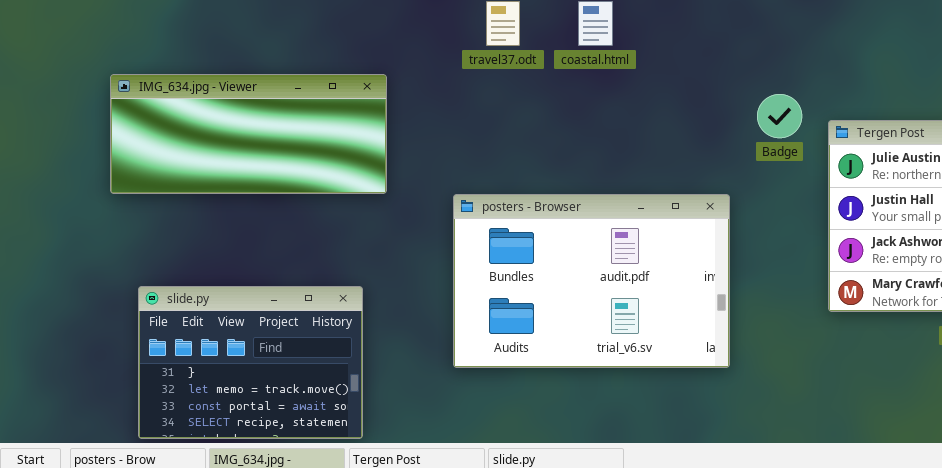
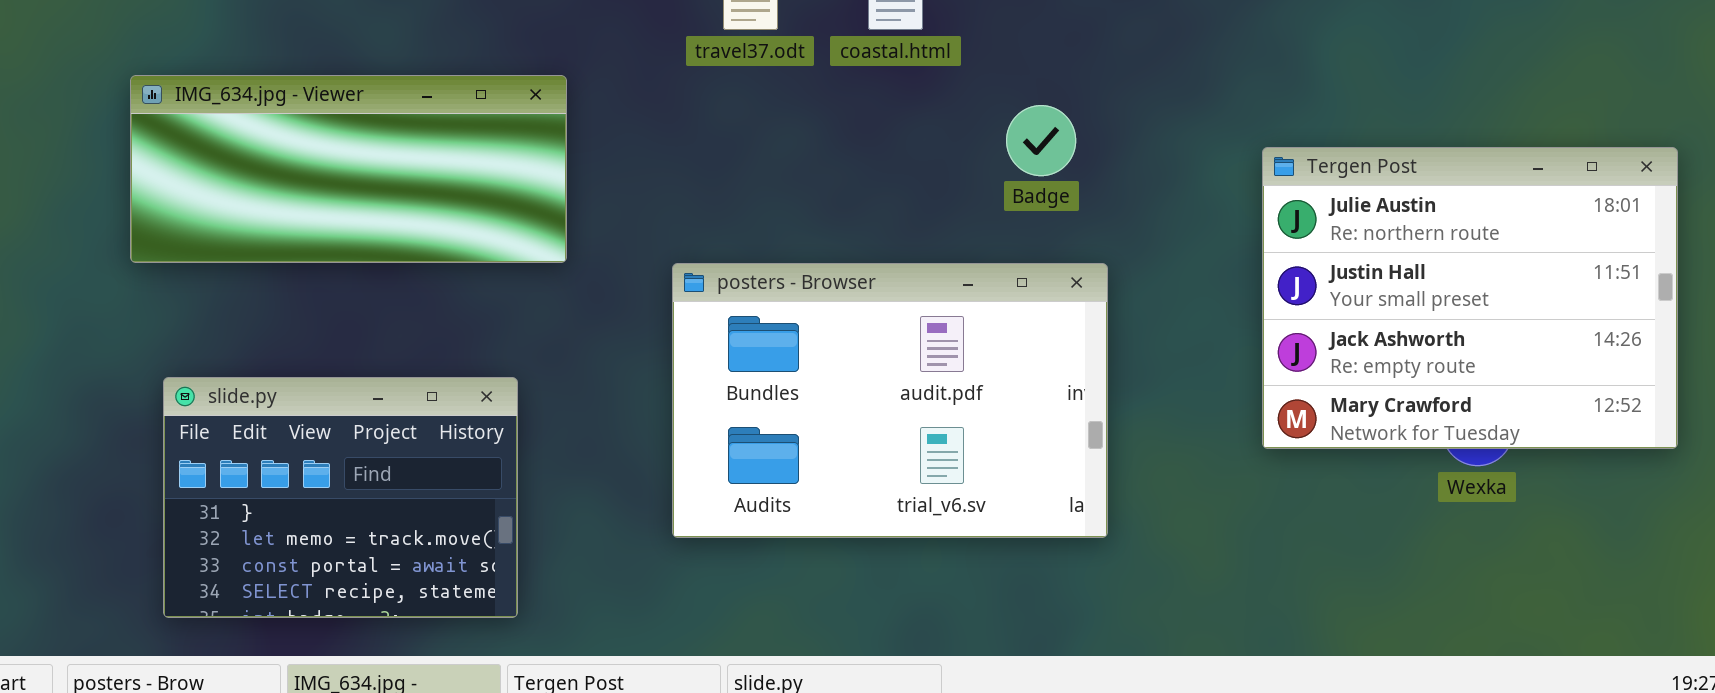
Badge: [757,94,802,138] -> [1006,105,1076,176], moved
slide.py: [138,286,363,439] -> [163,377,518,618], moved

